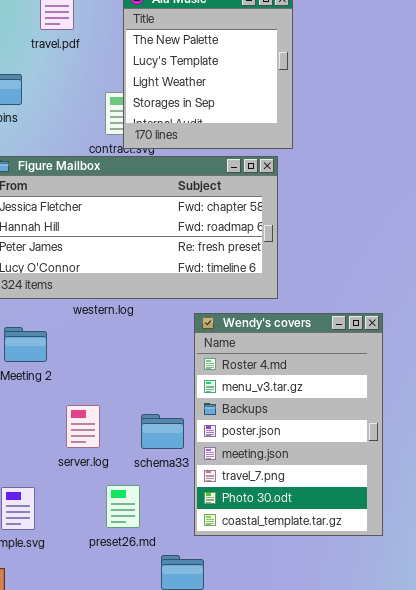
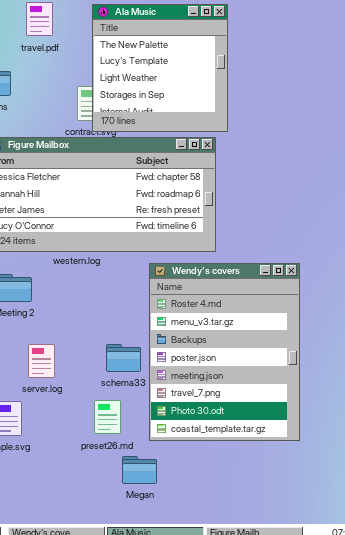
server.log: [66,405,100,448] -> [28,344,55,378], moved
preset26.md: [106,485,140,528] -> [94,400,121,434], moved

